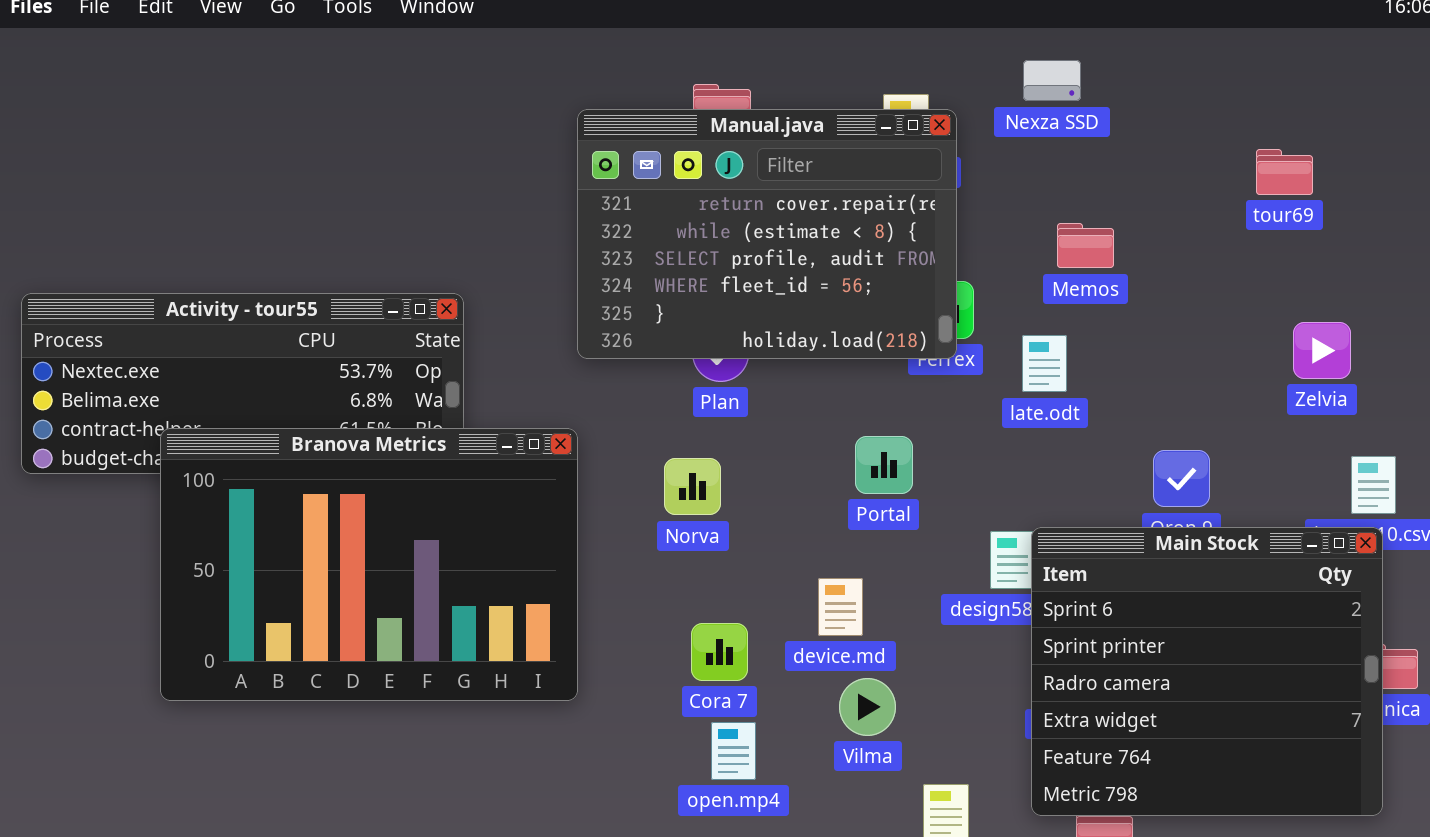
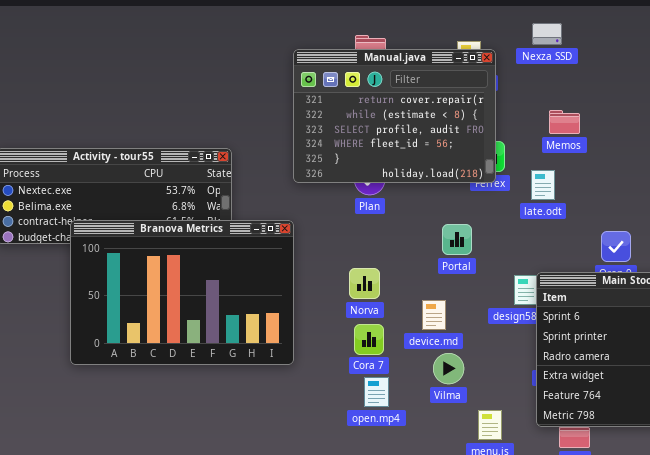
Norva: [664,458,721,515] -> [349,268,380,299], moved

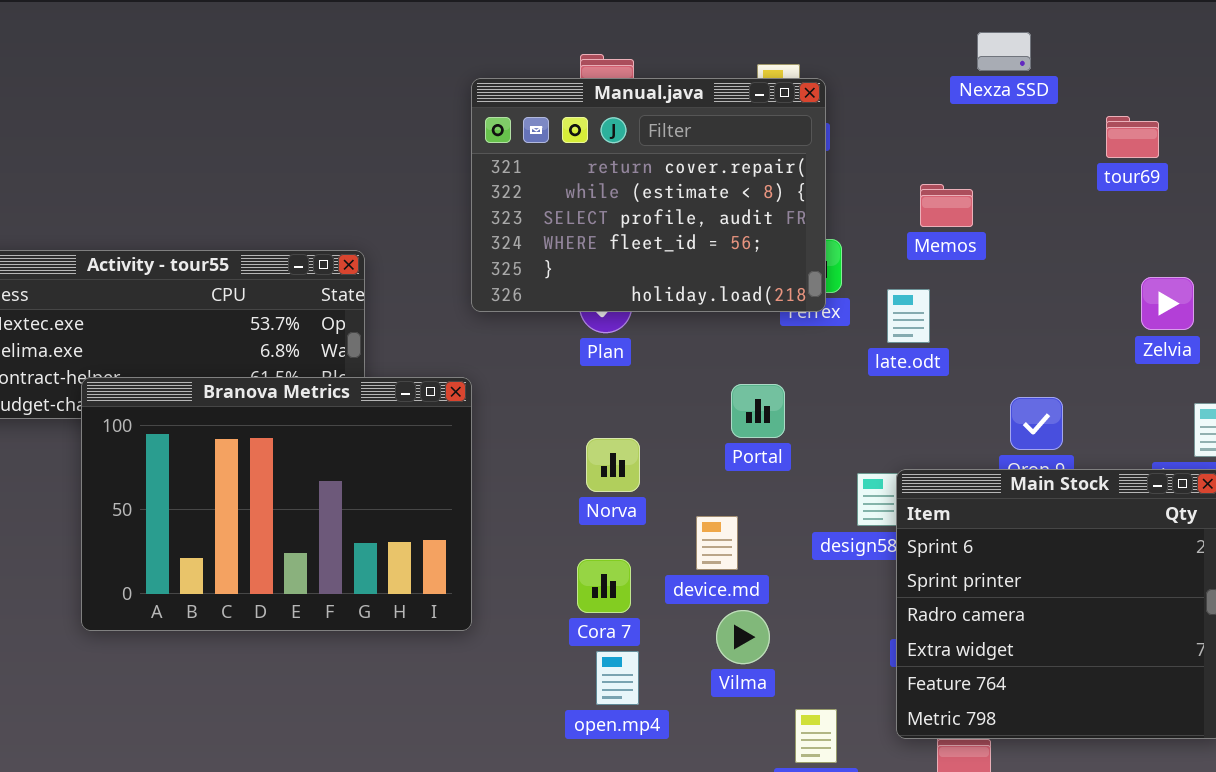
Nexza SSD: [532,23,562,45] -> [977,32,1031,71], moved
Norva: [349,268,380,299] -> [586,438,640,492], moved

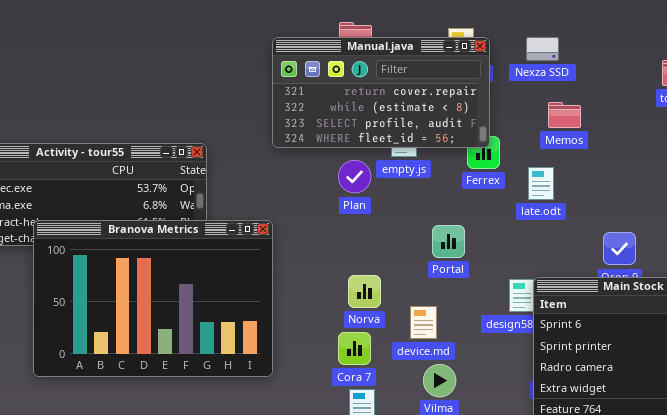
Nexza SSD: [977,32,1031,71] -> [526,37,559,61], moved
Manual.java: [471,78,826,312] -> [272,37,490,148], resized
Norva: [586,438,640,492] -> [348,275,381,308], moved

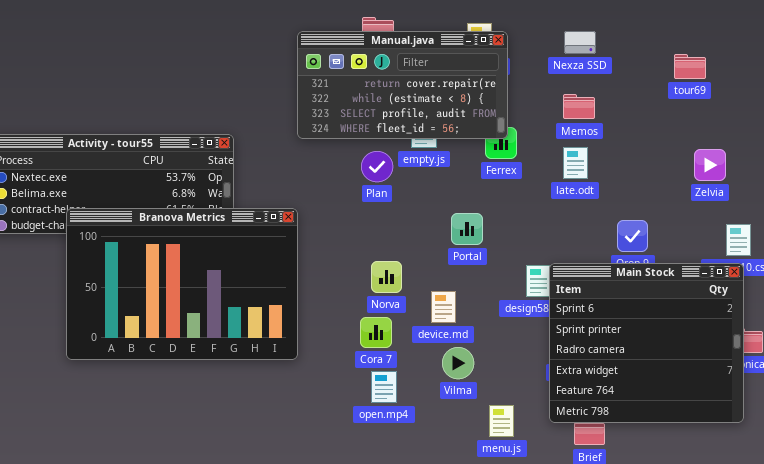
Nexza SSD: [526,37,559,61] -> [564,31,596,54], moved
late.odt: [528,167,554,200] -> [563,147,588,179], moved

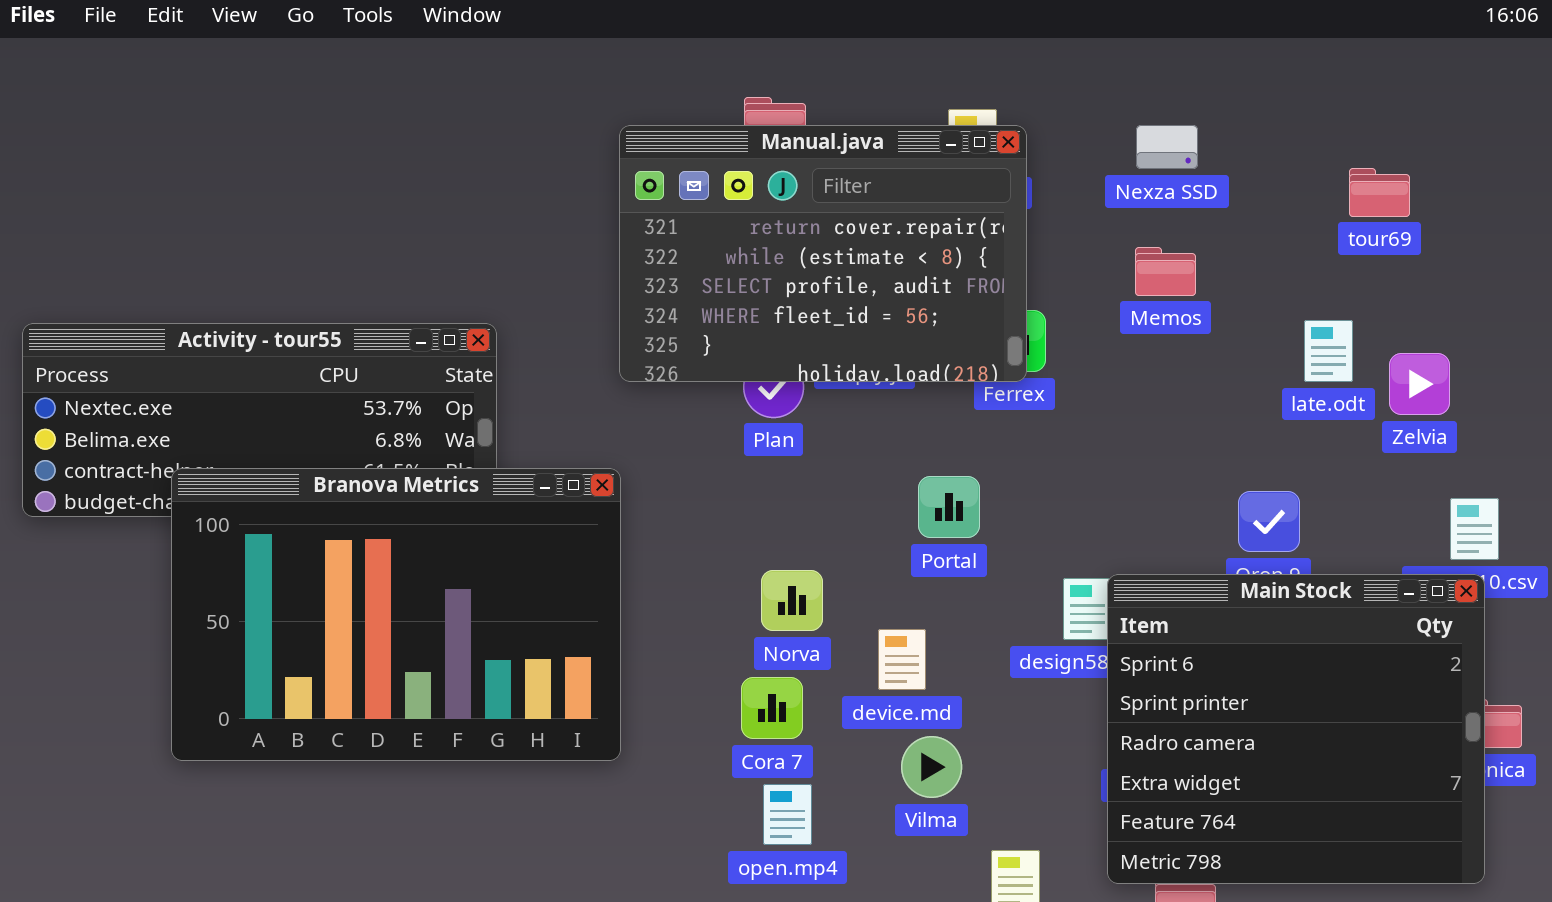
Manual.java: [297,31,508,139] -> [619,125,1027,382], resized
late.odt: [563,147,588,179] -> [1304,320,1353,382], moved

